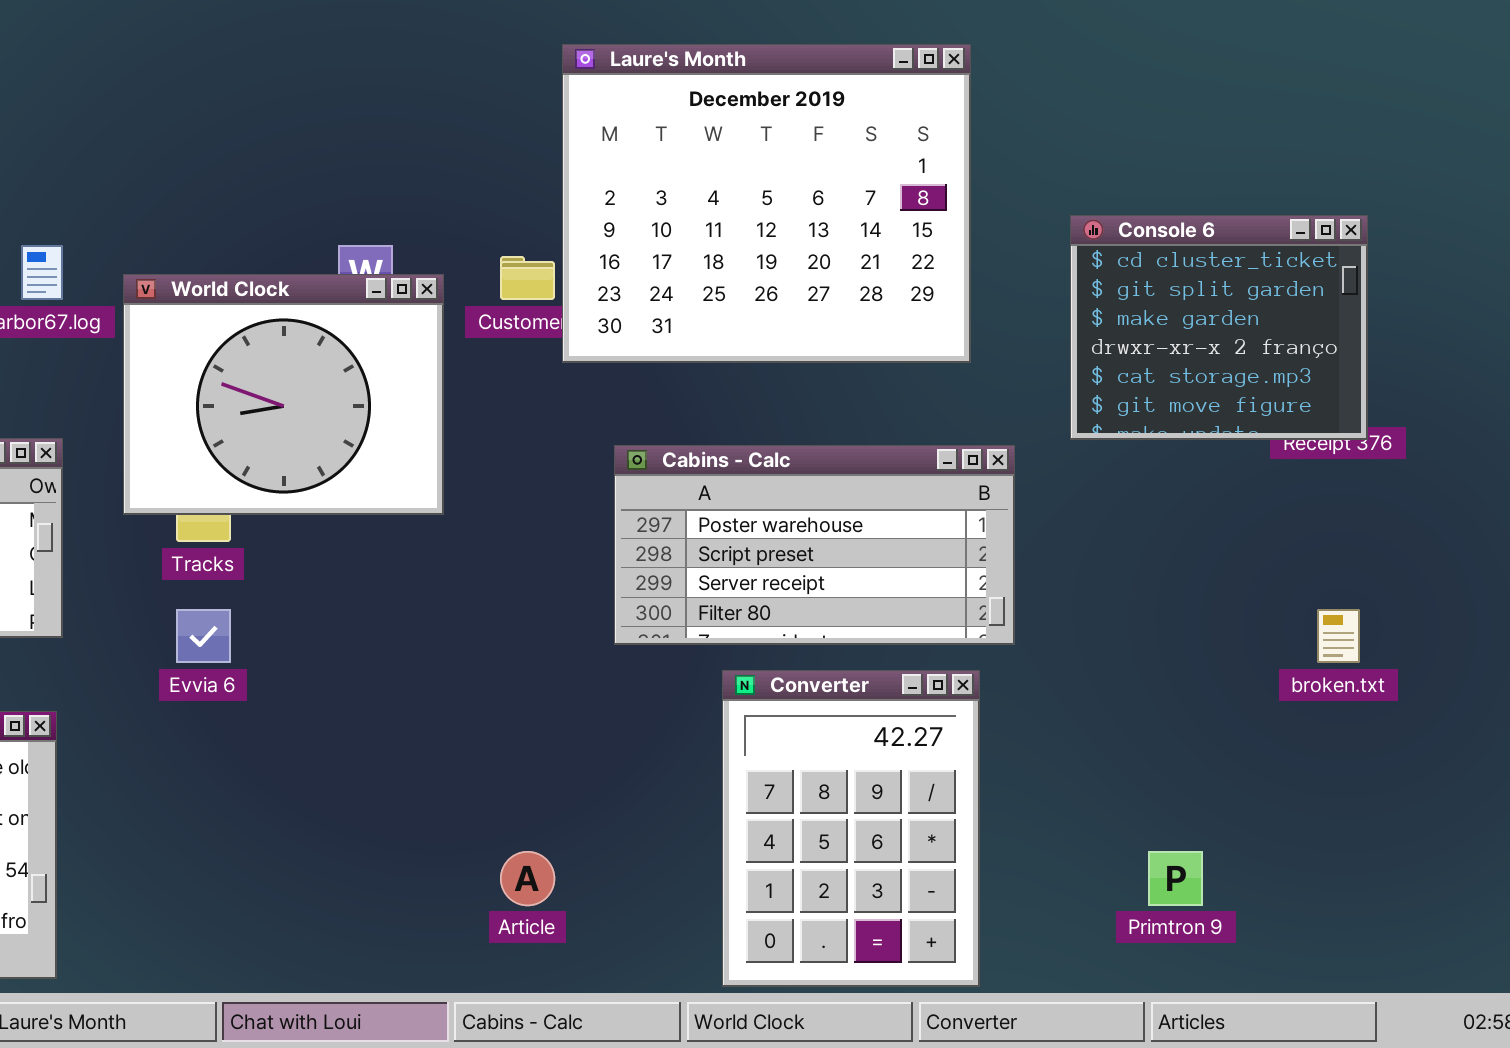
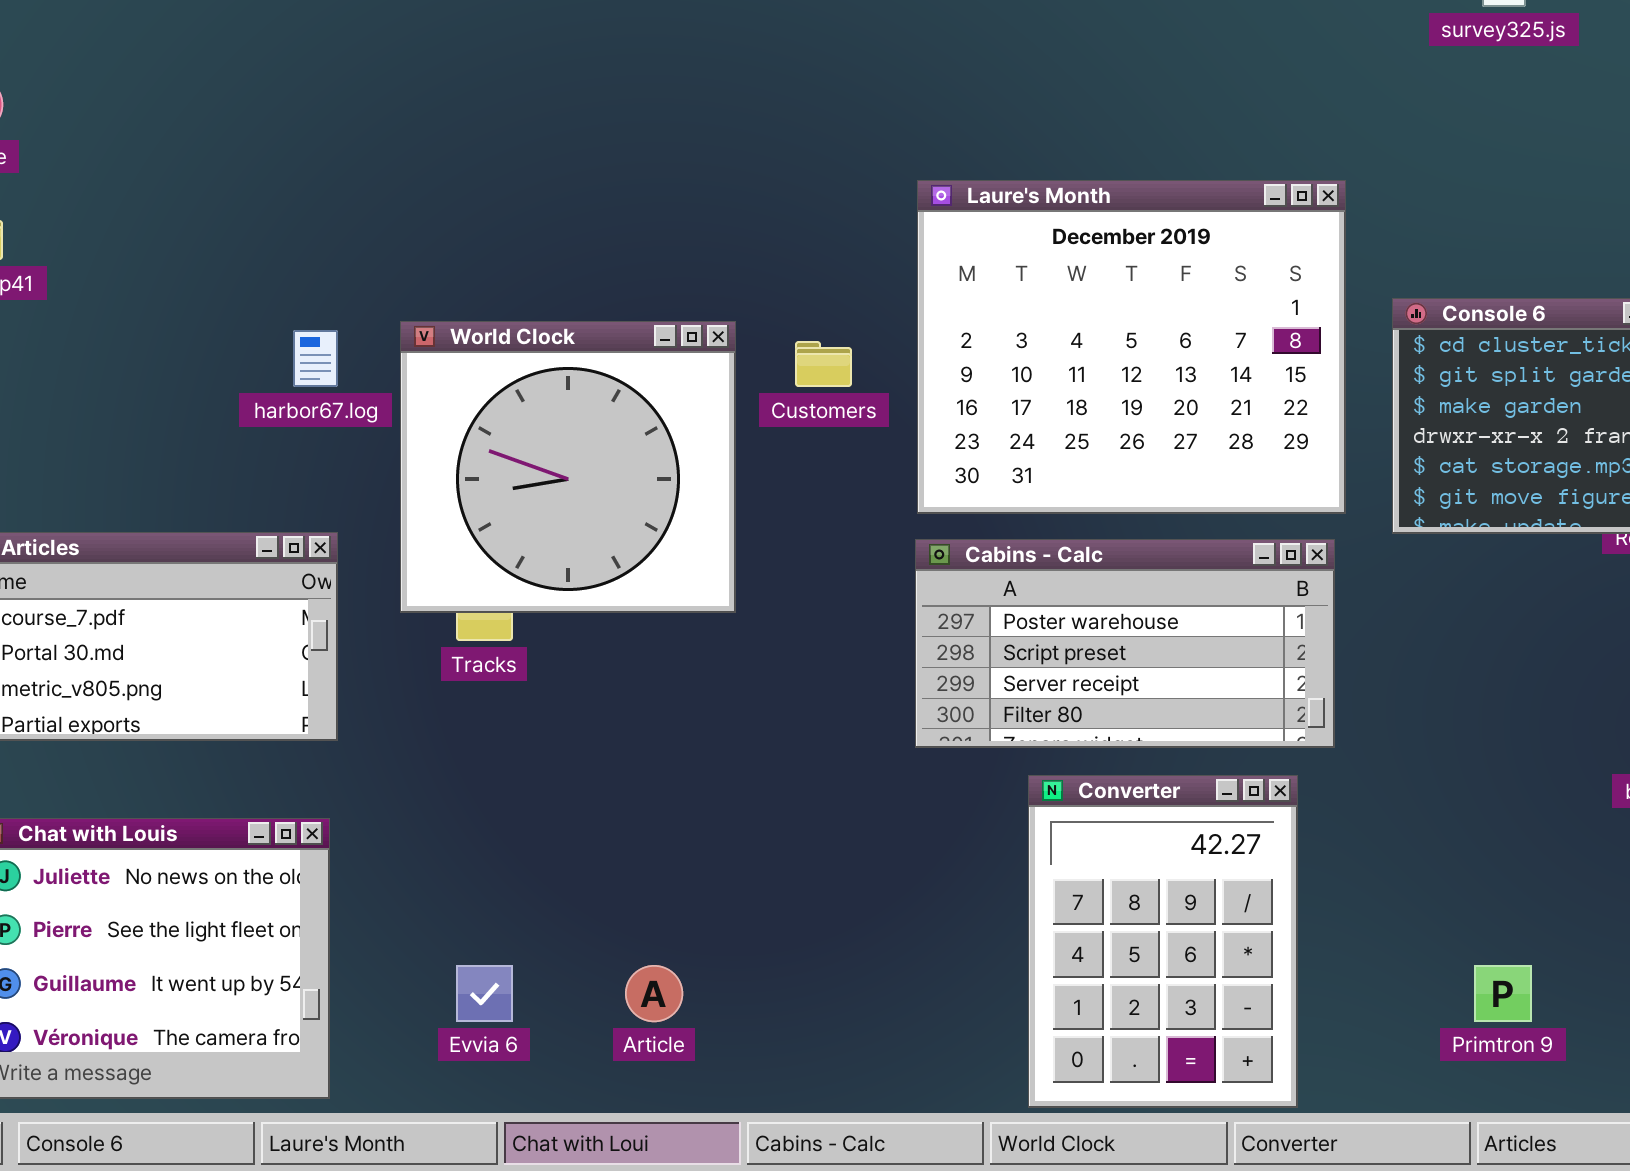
Laure's Month: [562,44,971,363] -> [917,180,1346,514], moved
World Clock: [123,274,444,515] -> [400,321,736,613], resized
Evvia 6: [176,609,231,663] -> [456,965,513,1022], moved
Article: [500,851,555,906] -> [625,965,683,1022], moved

